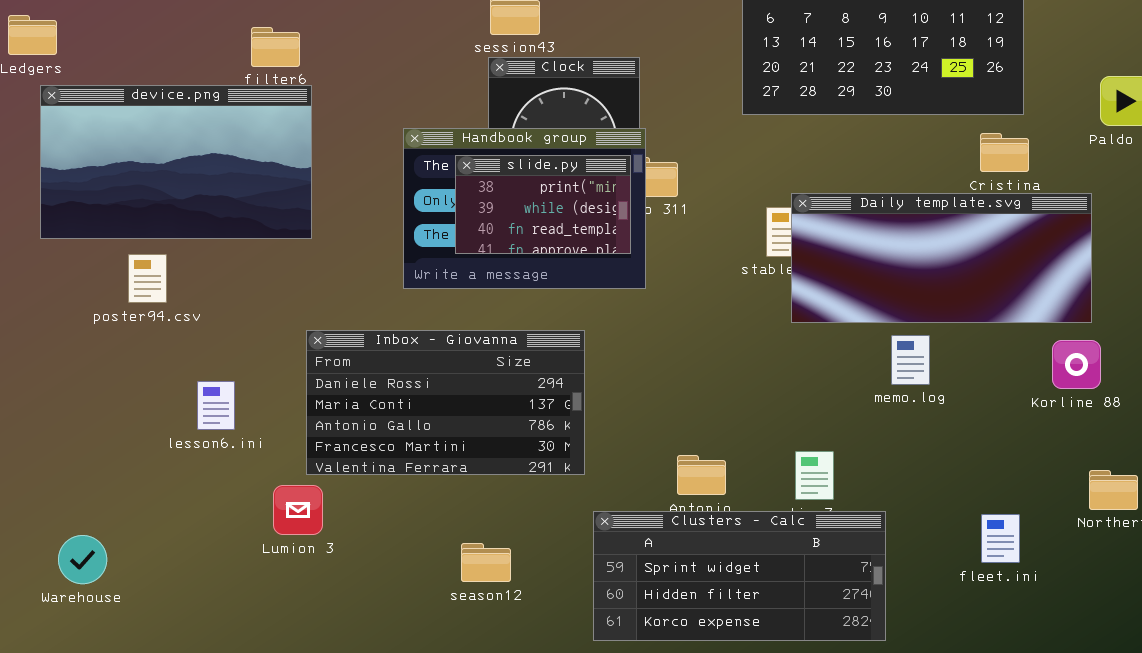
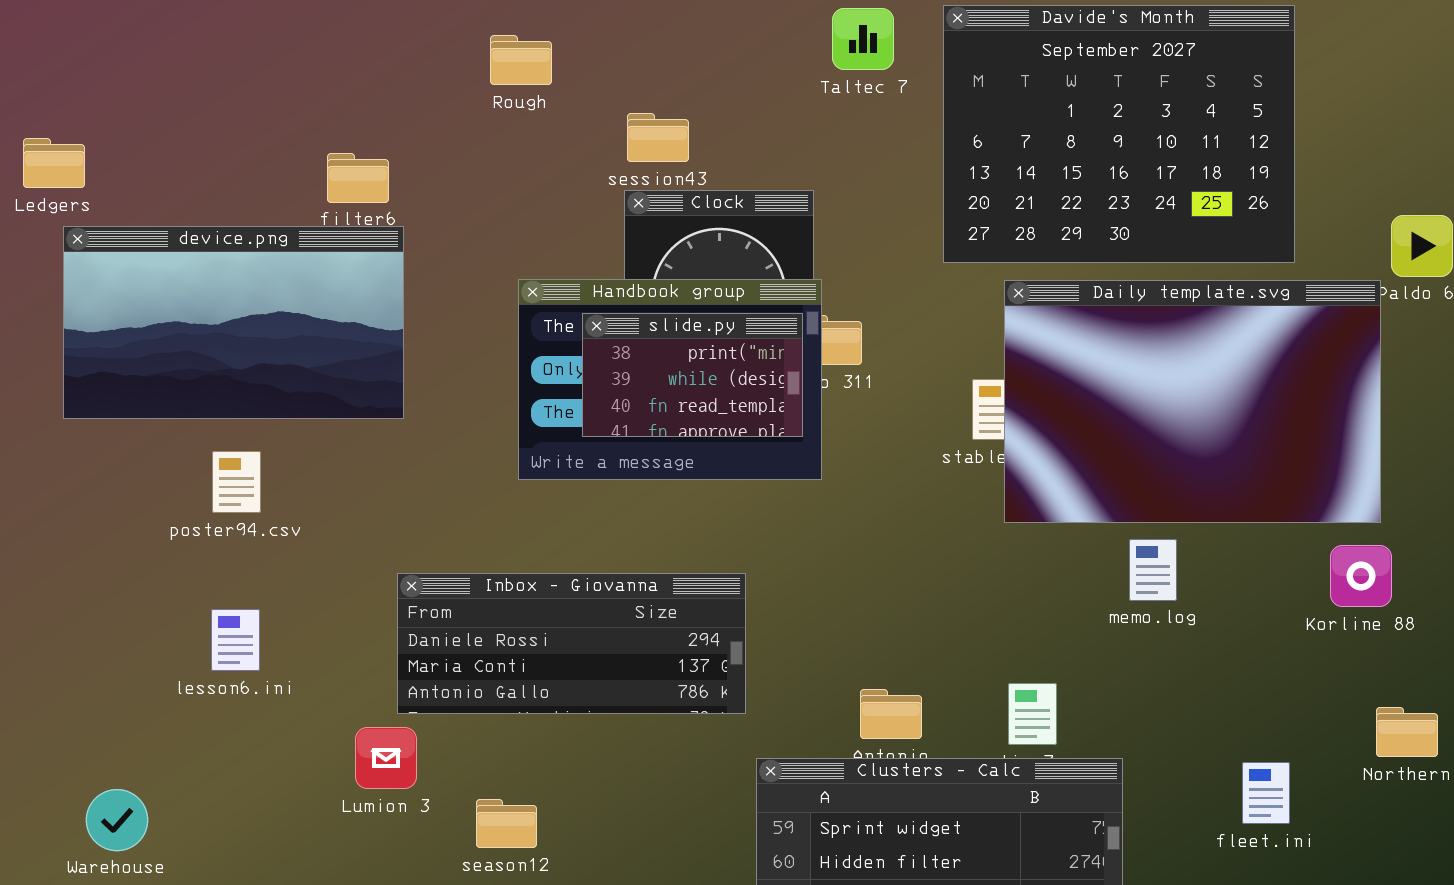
Daily template.svg: [791,193,1092,323] -> [1004,280,1381,523], resized
poster94.csv: [128,254,167,303] -> [212,451,261,513], moved
Inbox - Giovanna: [306,330,585,475] -> [397,573,746,714], resized
lesson6.ini: [197,381,235,430] -> [211,609,260,671], moved
season12: [461,543,511,582] -> [476,799,537,848], moved

